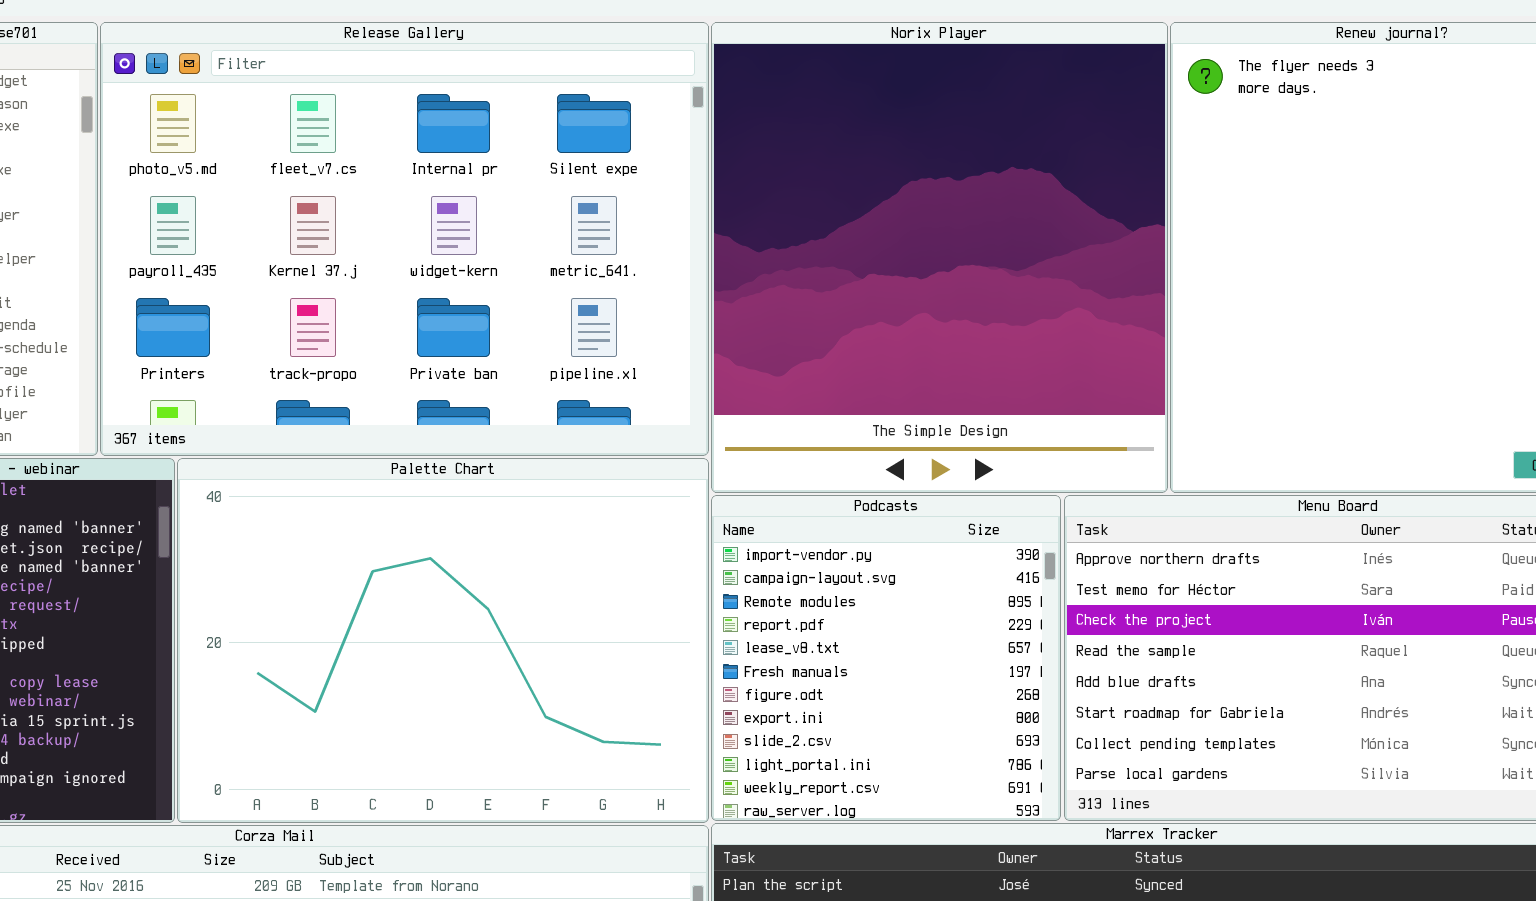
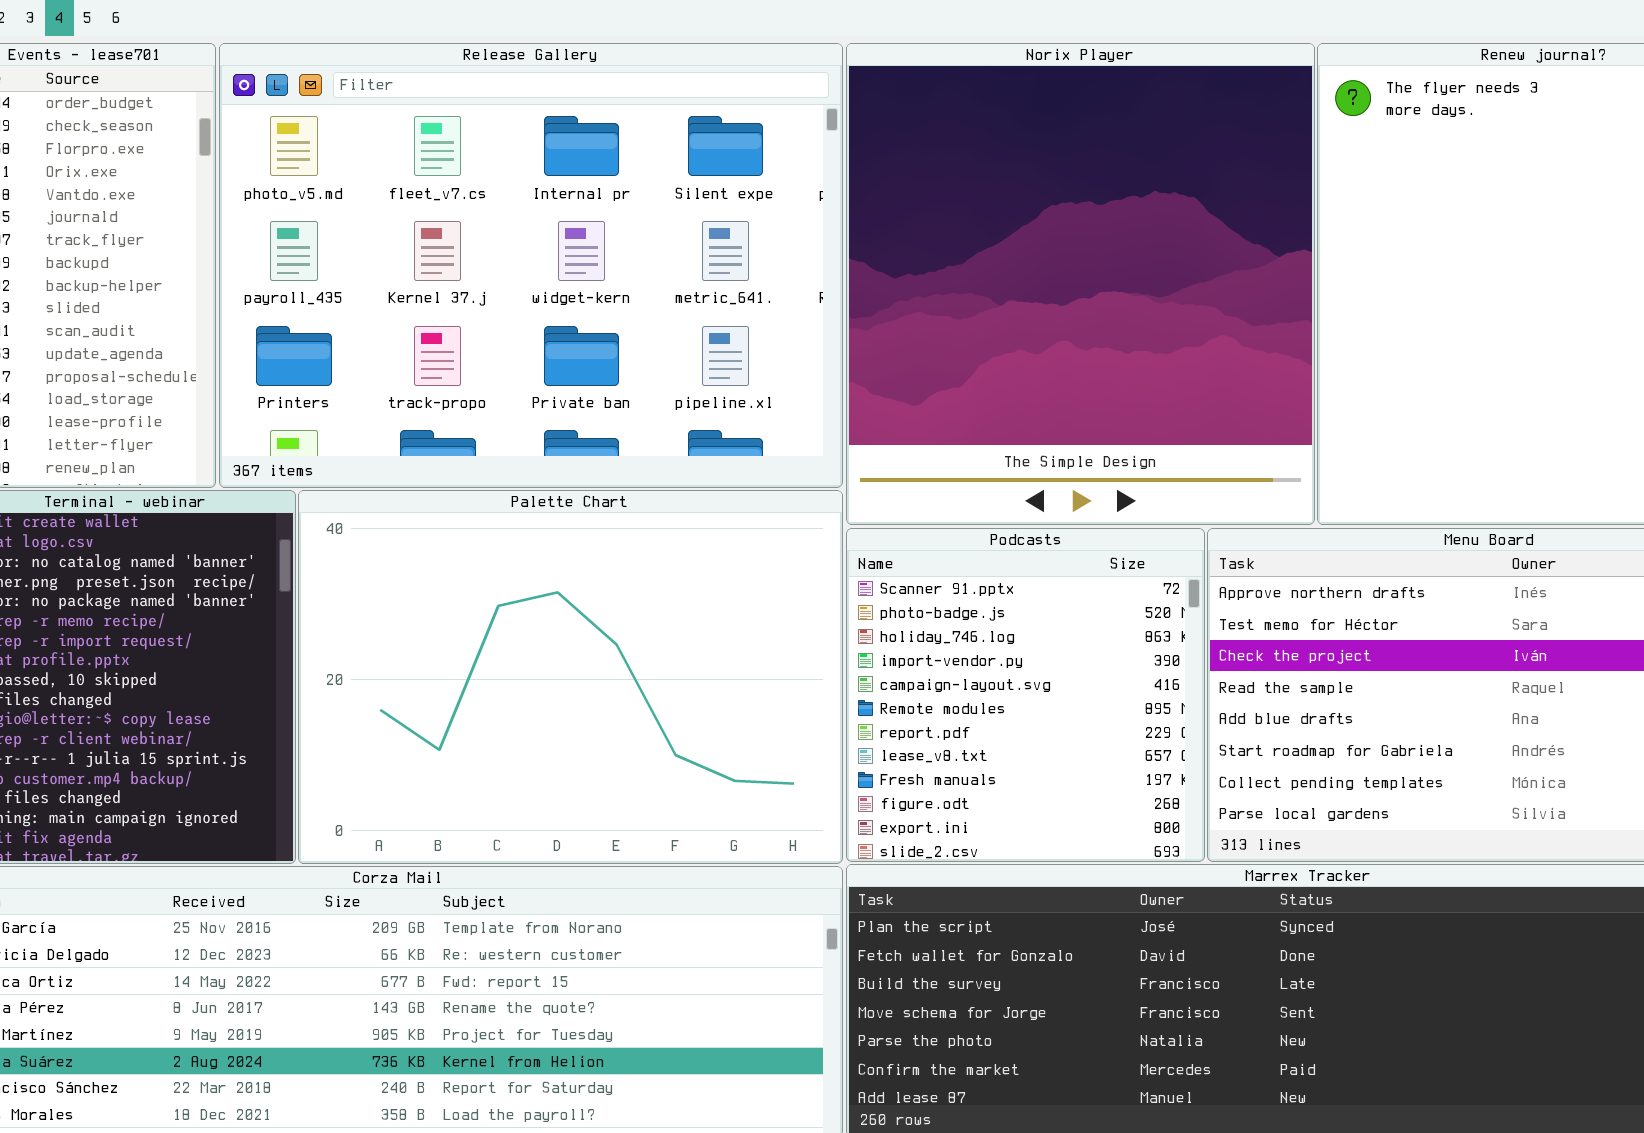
Podcasts: [711,495,1061,821] -> [846,528,1205,862], scrolled up 3 rows

